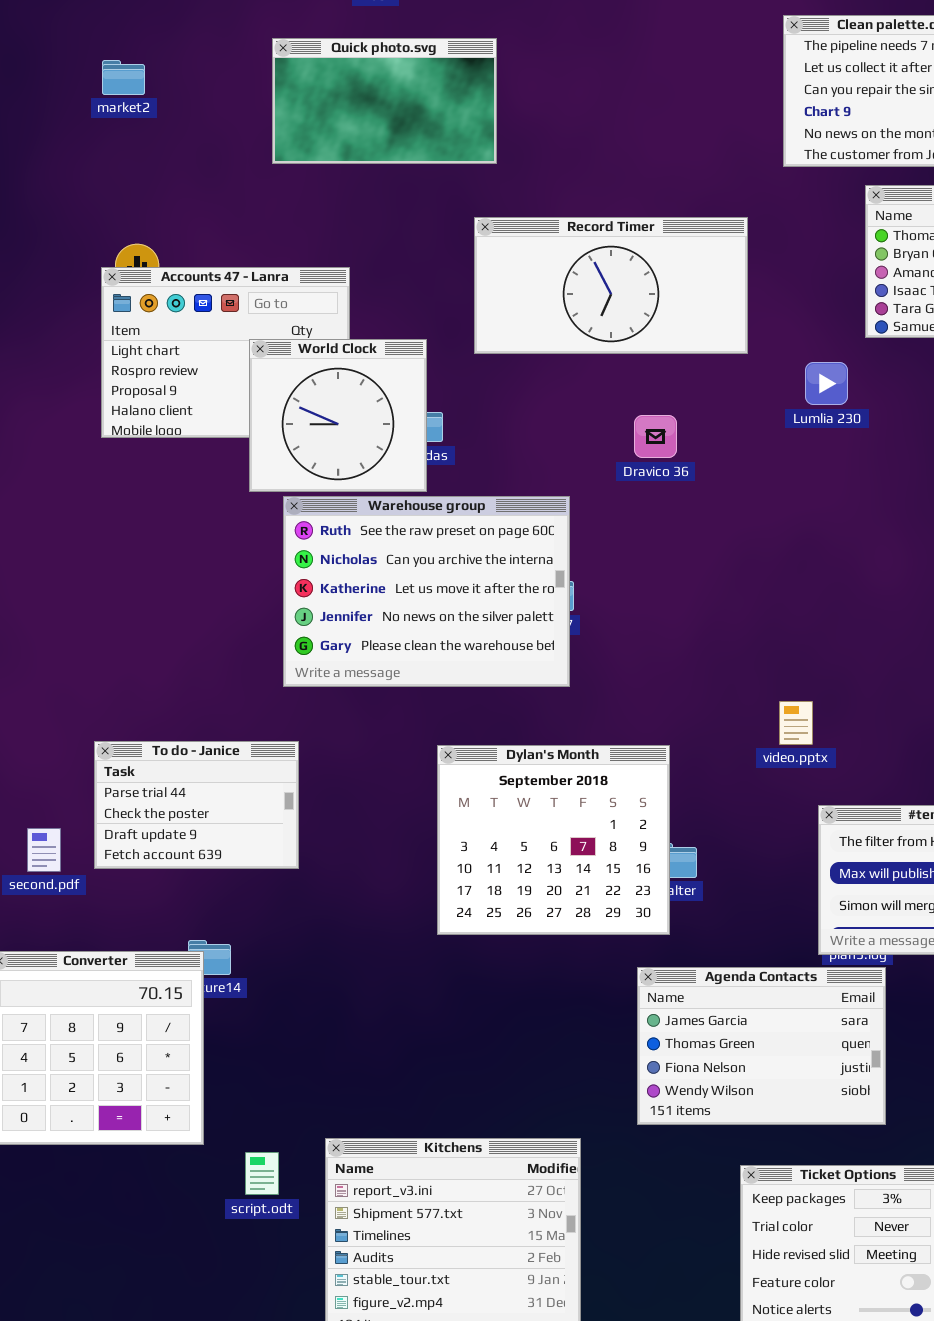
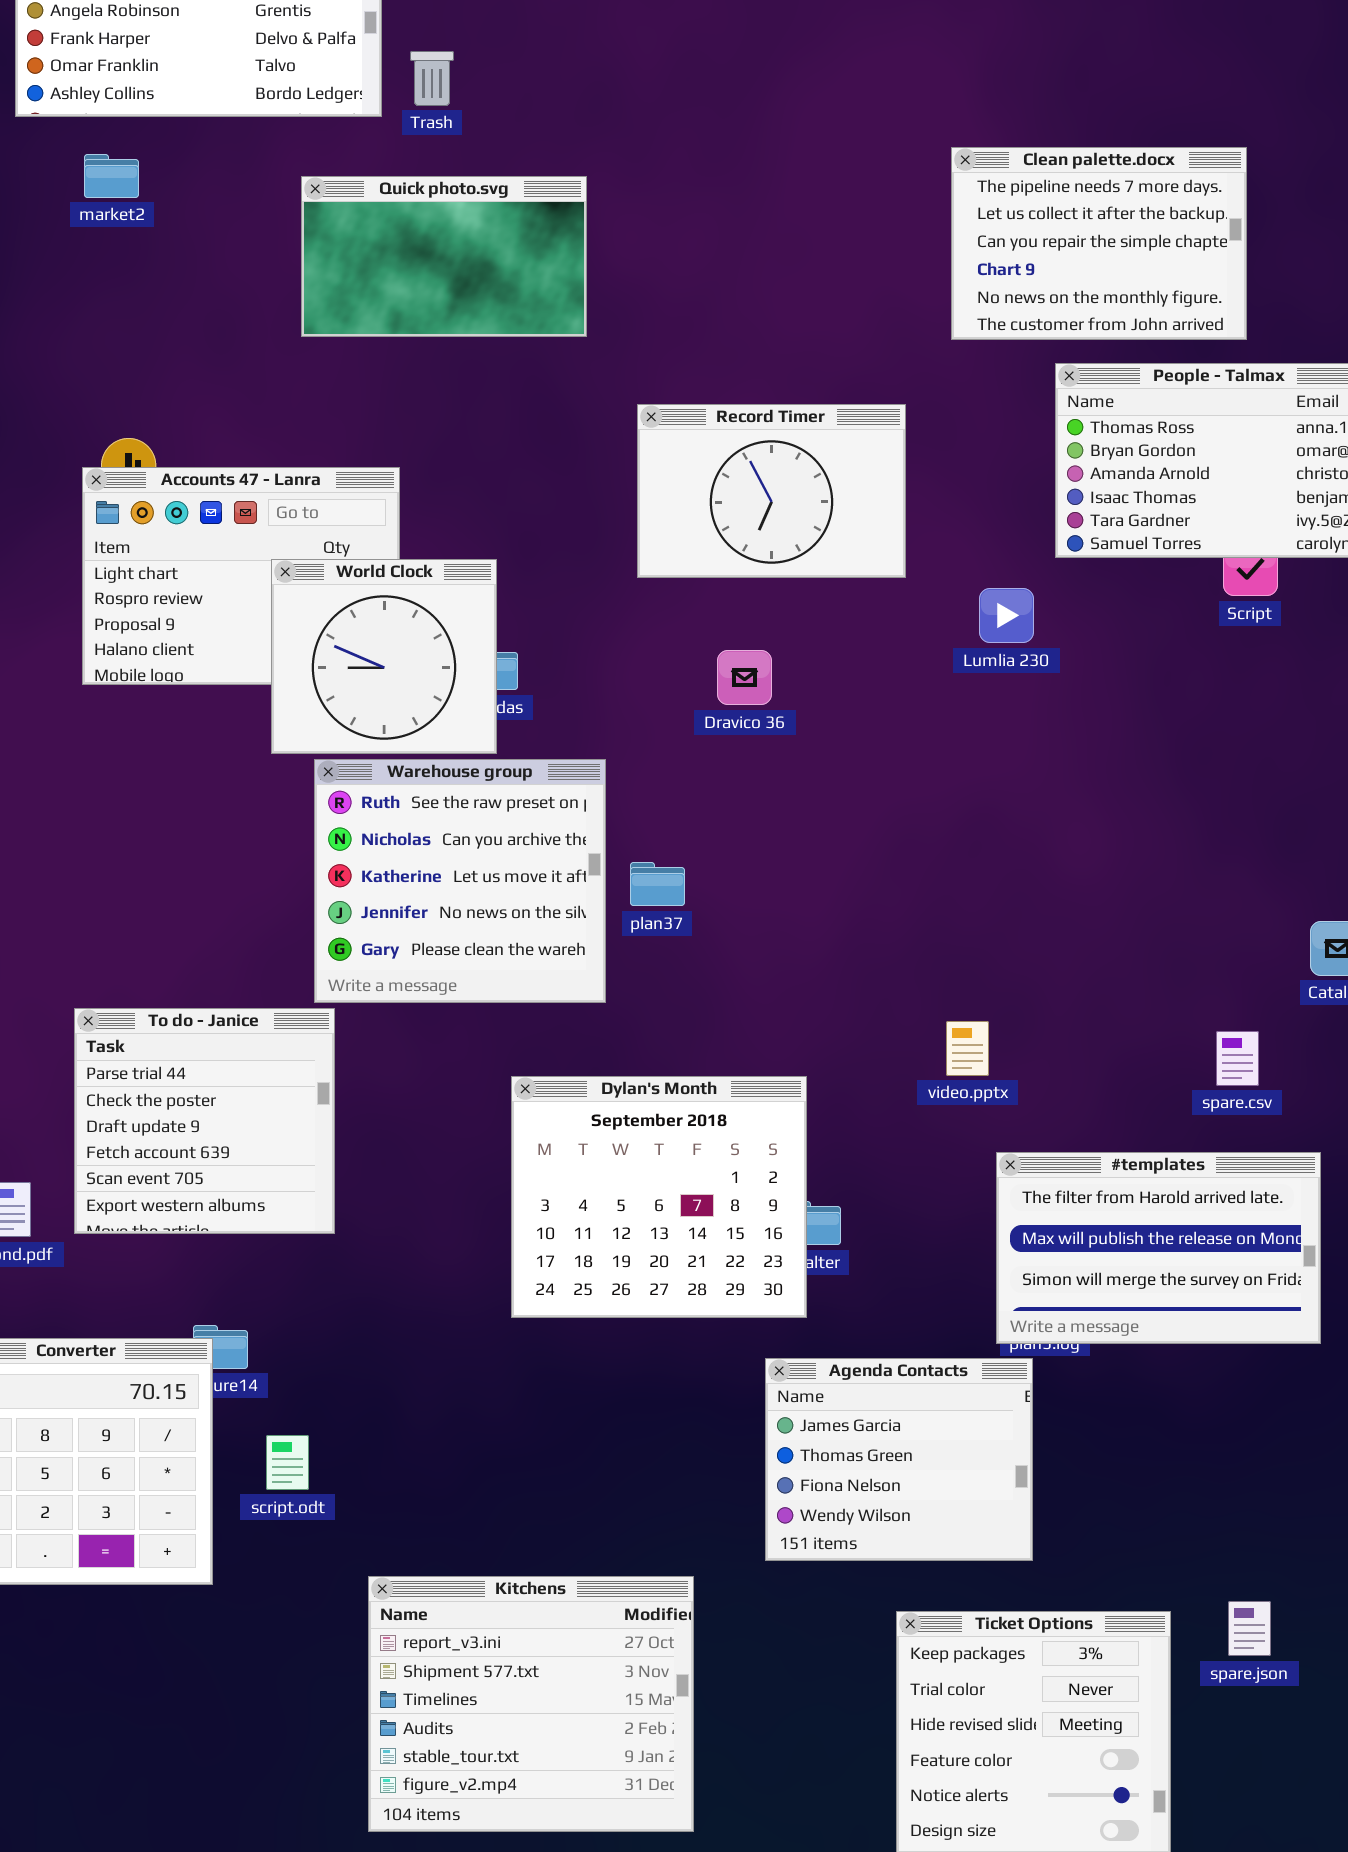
market2: [102,60,145,95] -> [84,154,139,198], moved
Record Timer: [474,217,748,354] -> [637,404,906,578], resized
Dravico 36: [634,415,677,458] -> [717,650,772,705], moved
Warehouse group: [283,496,570,687] -> [314,759,606,1003], resized
To do - Janice: [94,741,299,869] -> [74,1008,335,1234], resized
Agenda Contacts: [637,967,886,1125] -> [765,1358,1033,1561], resized
script.odt: [245,1152,279,1195] -> [266,1435,309,1490], moved

